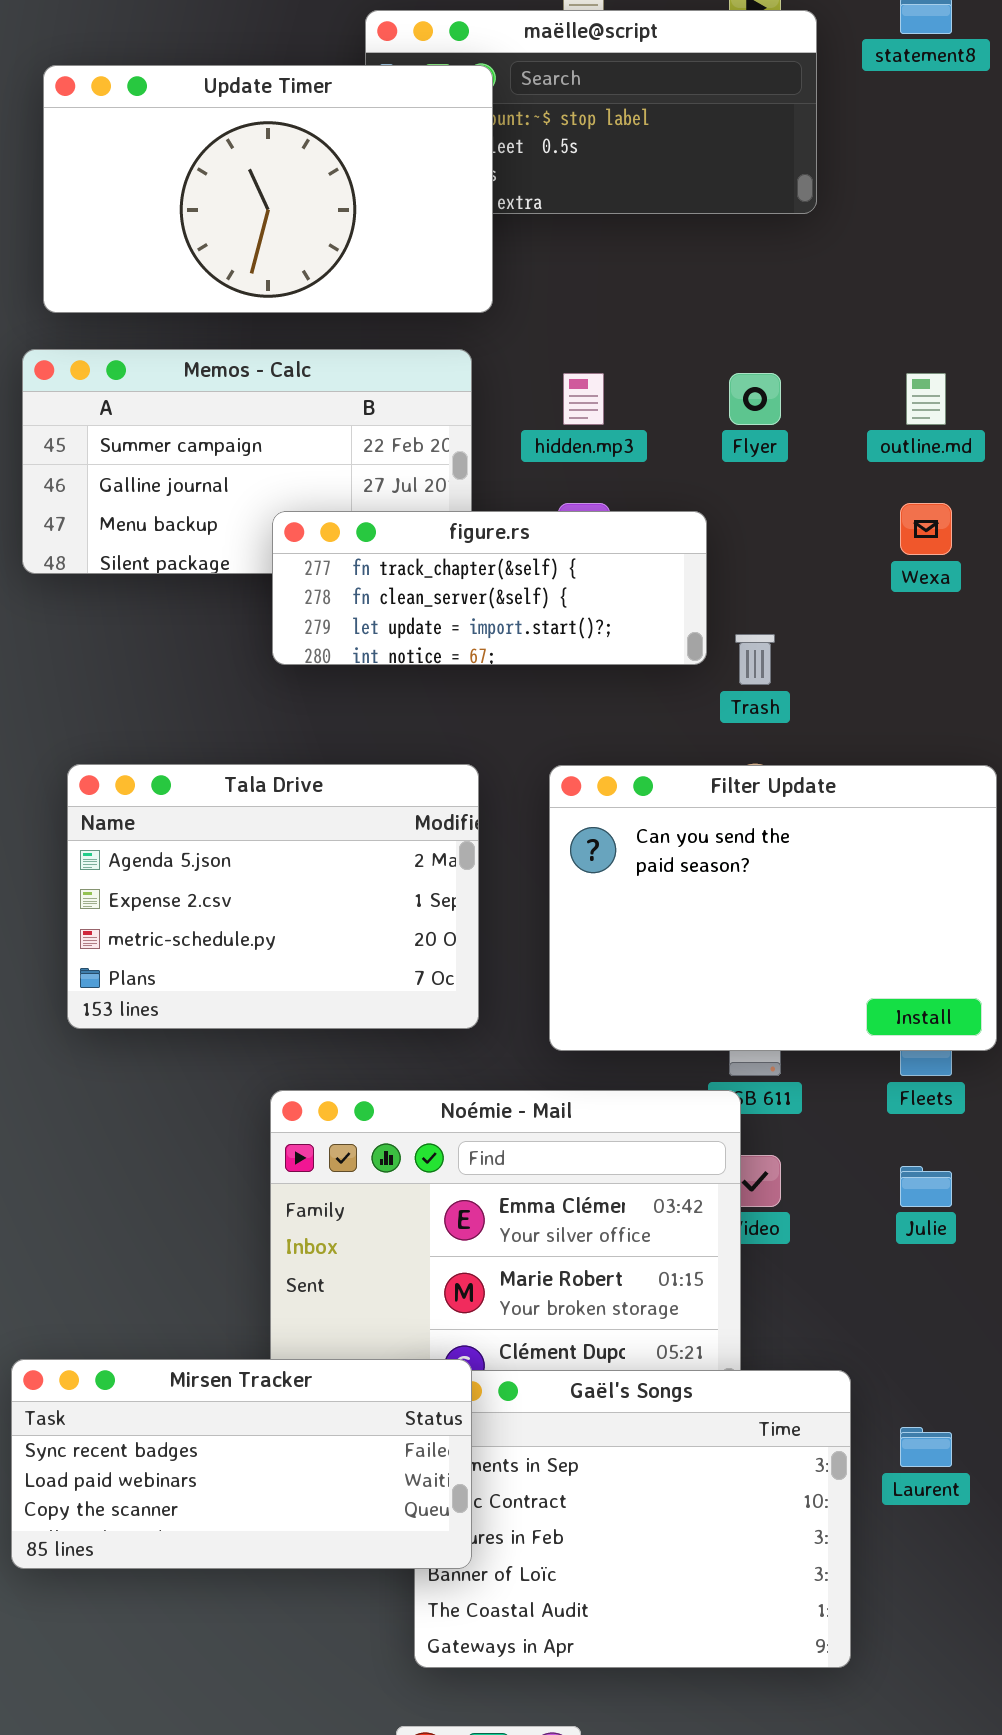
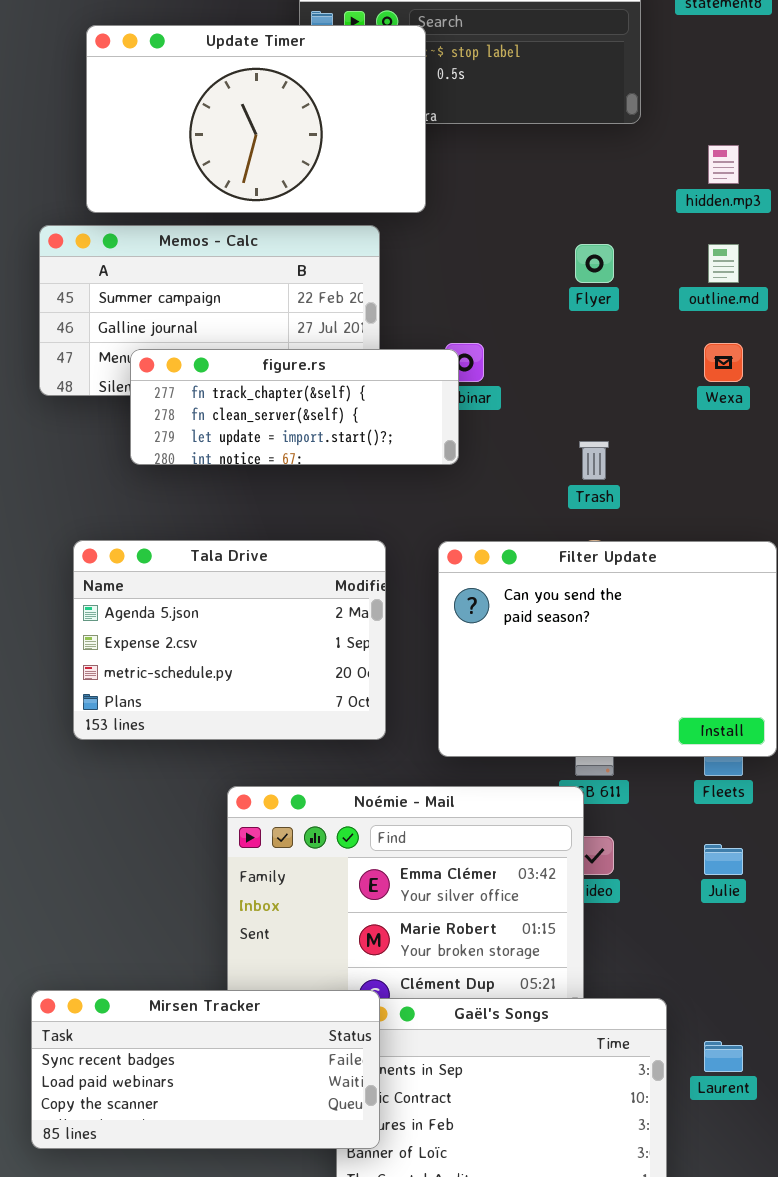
Update Timer: [43,65,493,313] -> [86,25,426,213], moved
hidden.mp3: [563,373,604,425] -> [708,145,739,184], moved
figure.rs: [272,511,707,665] -> [130,349,459,465], moved

